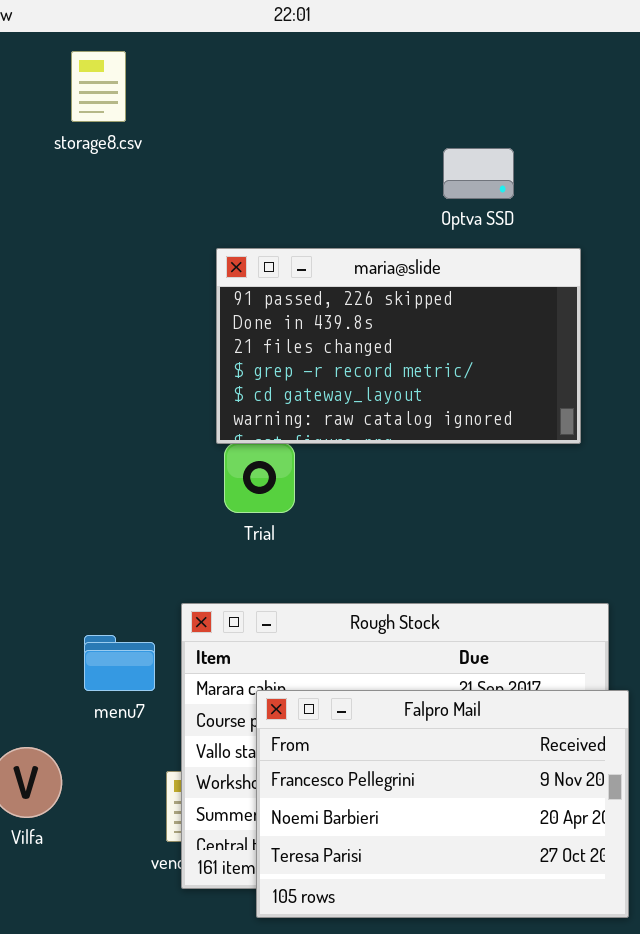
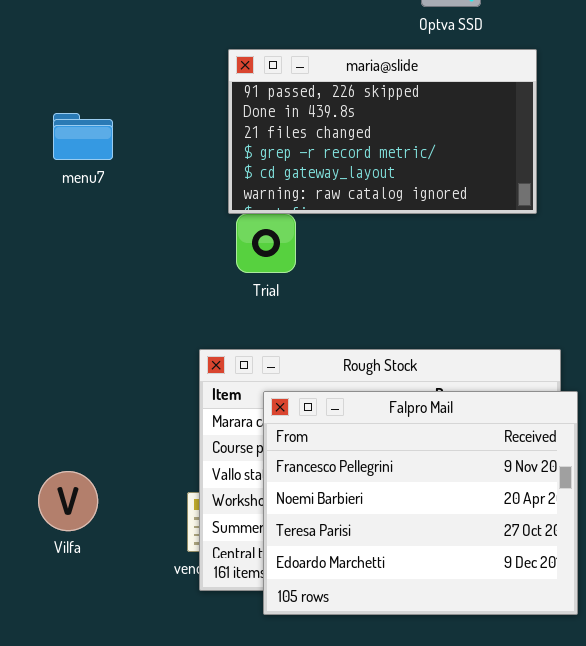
menu7: [84,635,155,691] -> [53,113,113,160], moved
Falpro Mail: [256,690,629,918] -> [263,391,578,615], resized

